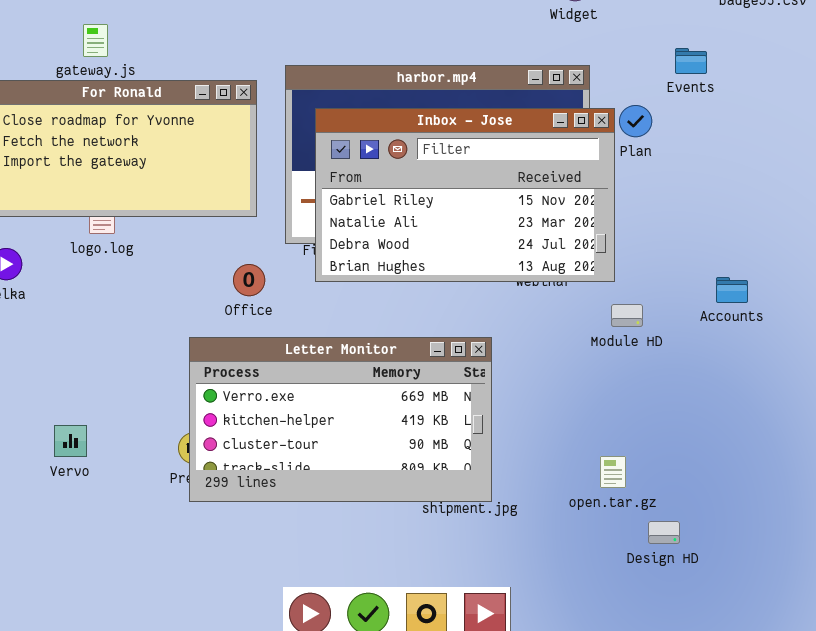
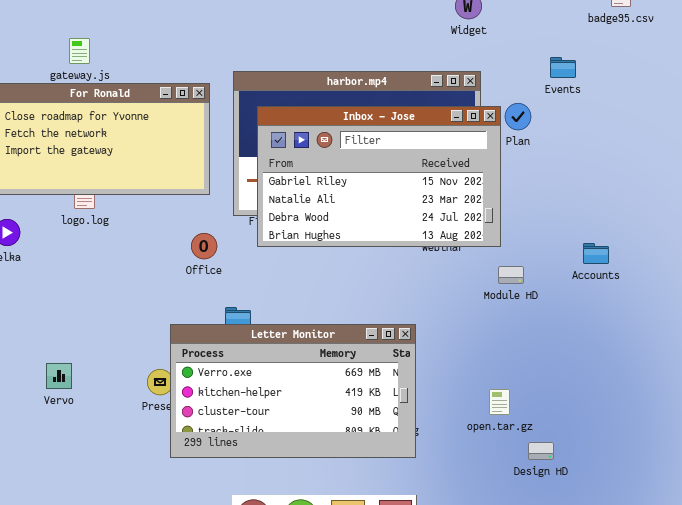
Letter Monitor: [189,337,492,502] -> [170,324,416,458], moved

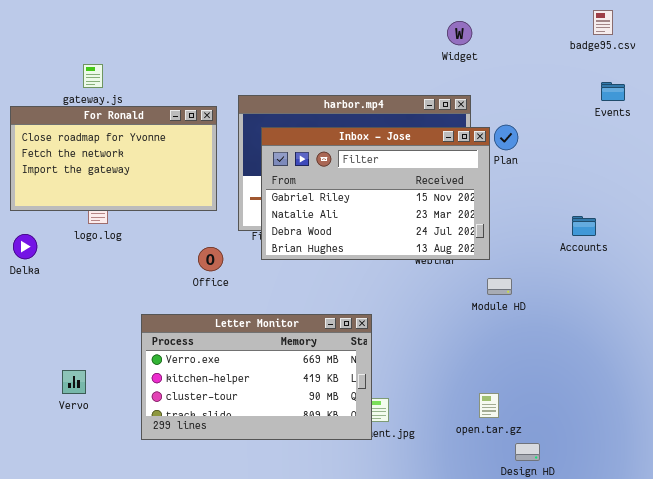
Events: [550,57,576,78] -> [601,82,625,101], moved
Accounts: [583,243,609,264] -> [572,216,596,236], moved
Letter Monitor: [170,324,416,458] -> [141,314,372,440], moved

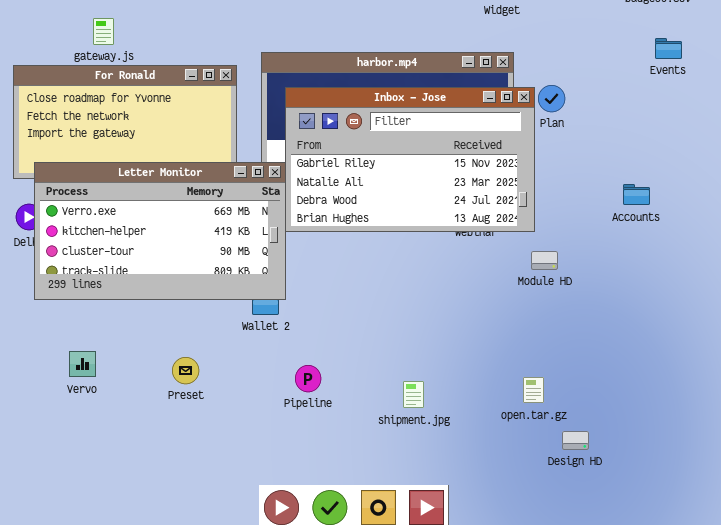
Letter Monitor: [141,314,372,440] -> [34,162,286,300], moved

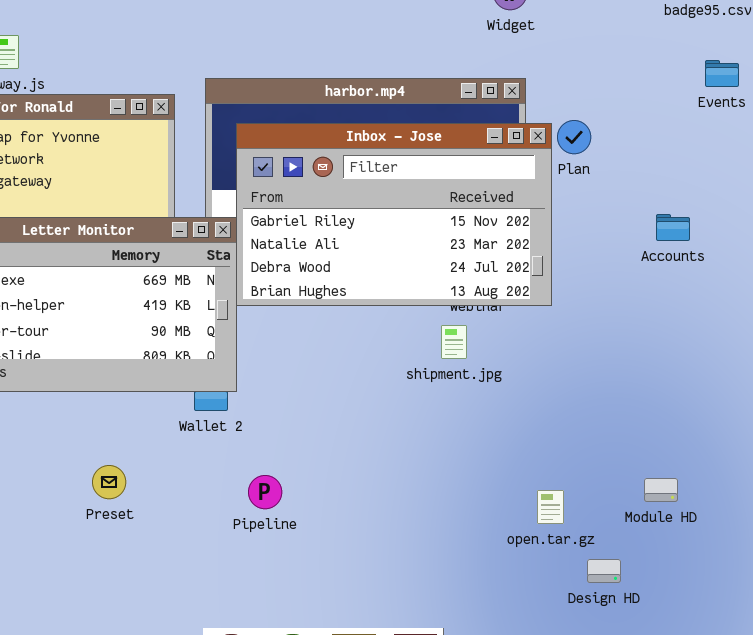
Accounts: [623,184,650,205] -> [656,214,690,241], moved
Module HD: [531,251,558,270] -> [644,478,678,502], moved
shipment.jpg: [403,381,424,408] -> [441,325,467,359], moved

